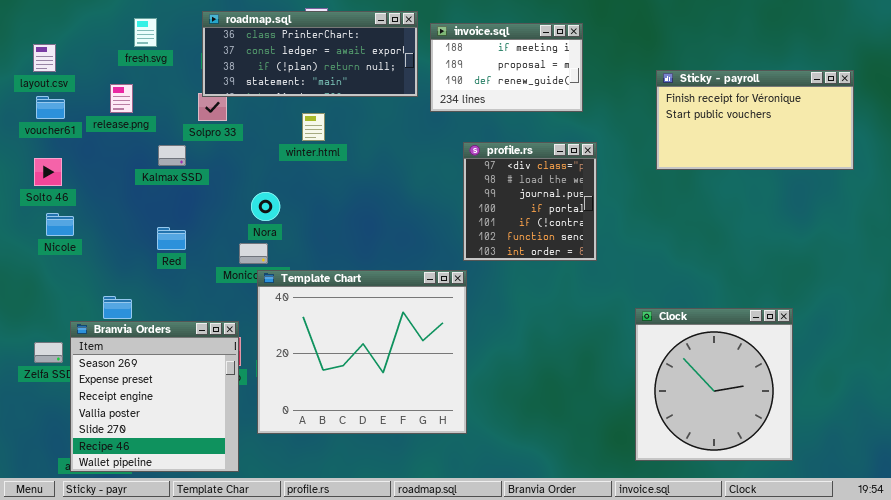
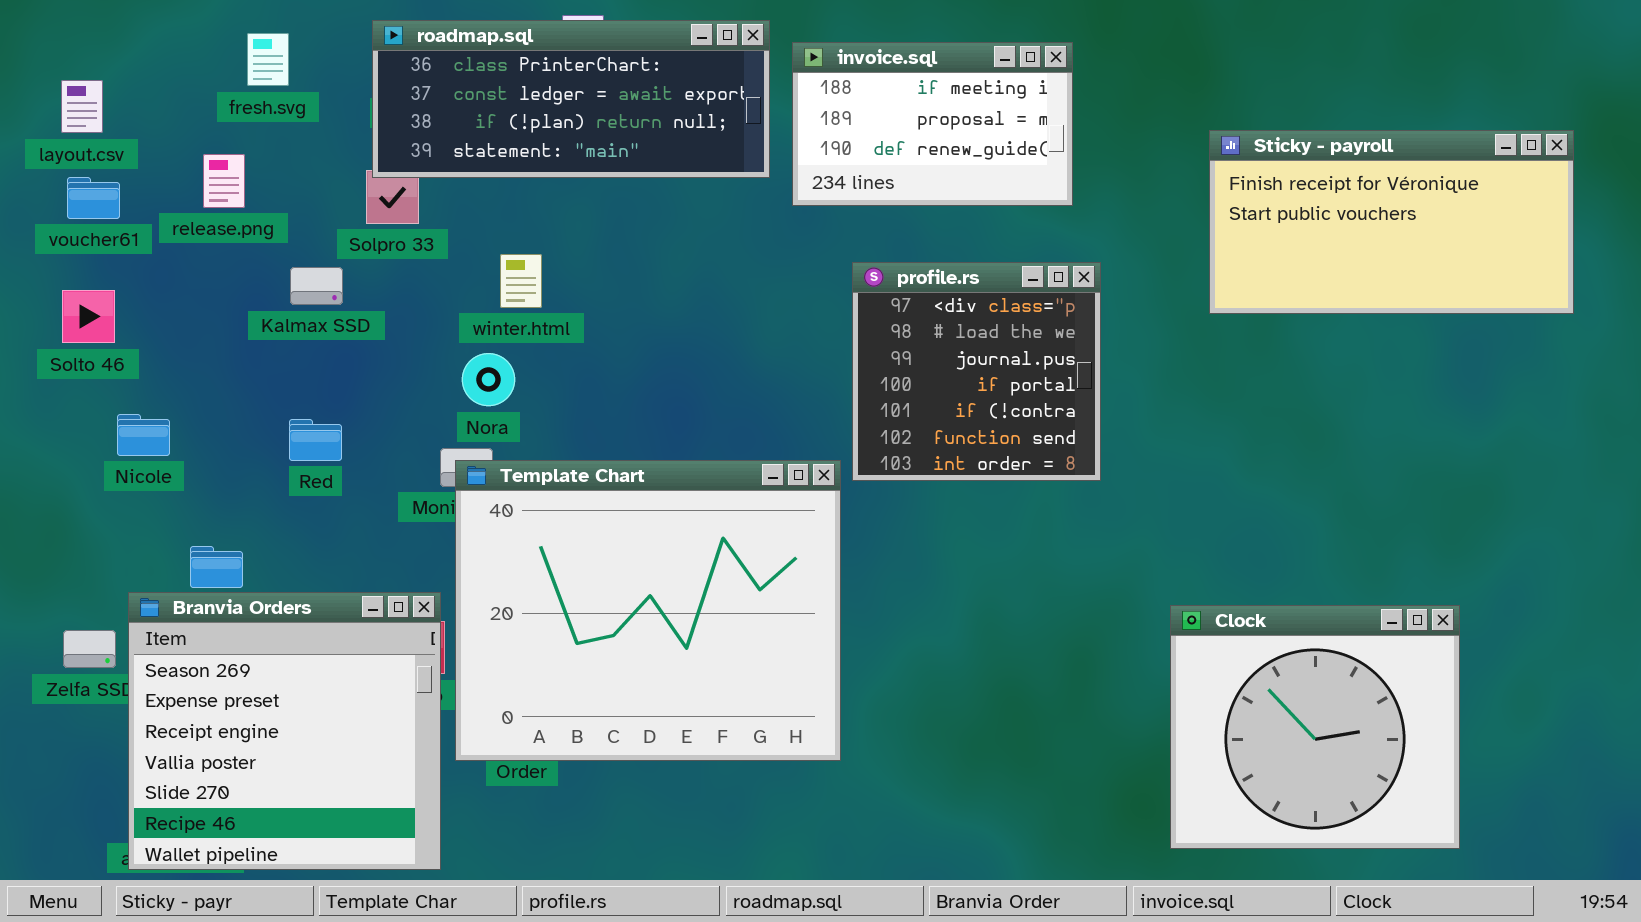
winter.html: [302,113,325,141] -> [500,254,542,308], moved
Nicole: [46,213,74,236] -> [117,414,170,456], moved
Template Chart: [257,270,467,434] -> [455,460,841,761], moved
Clock: [635,308,793,461] -> [1170,605,1460,849], resized

